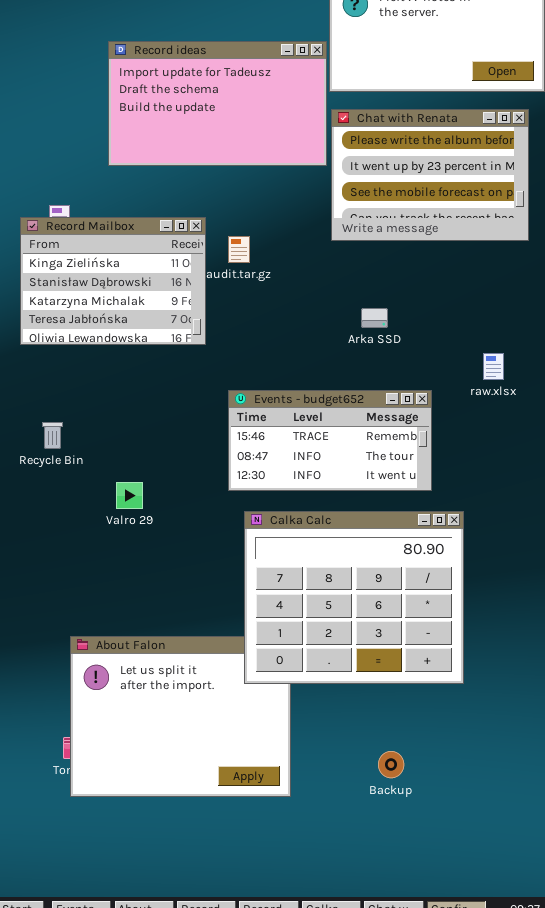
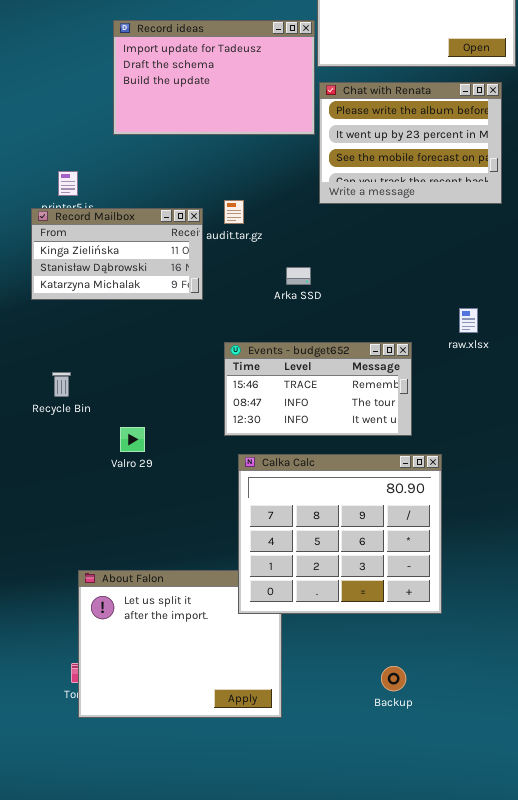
Record Mailbox: [20,217,206,345] -> [31,208,203,300], resized
Arka SSD: [361,308,388,328] -> [286,267,311,285], moved
Backup: [378,751,404,778] -> [381,666,406,691], moved

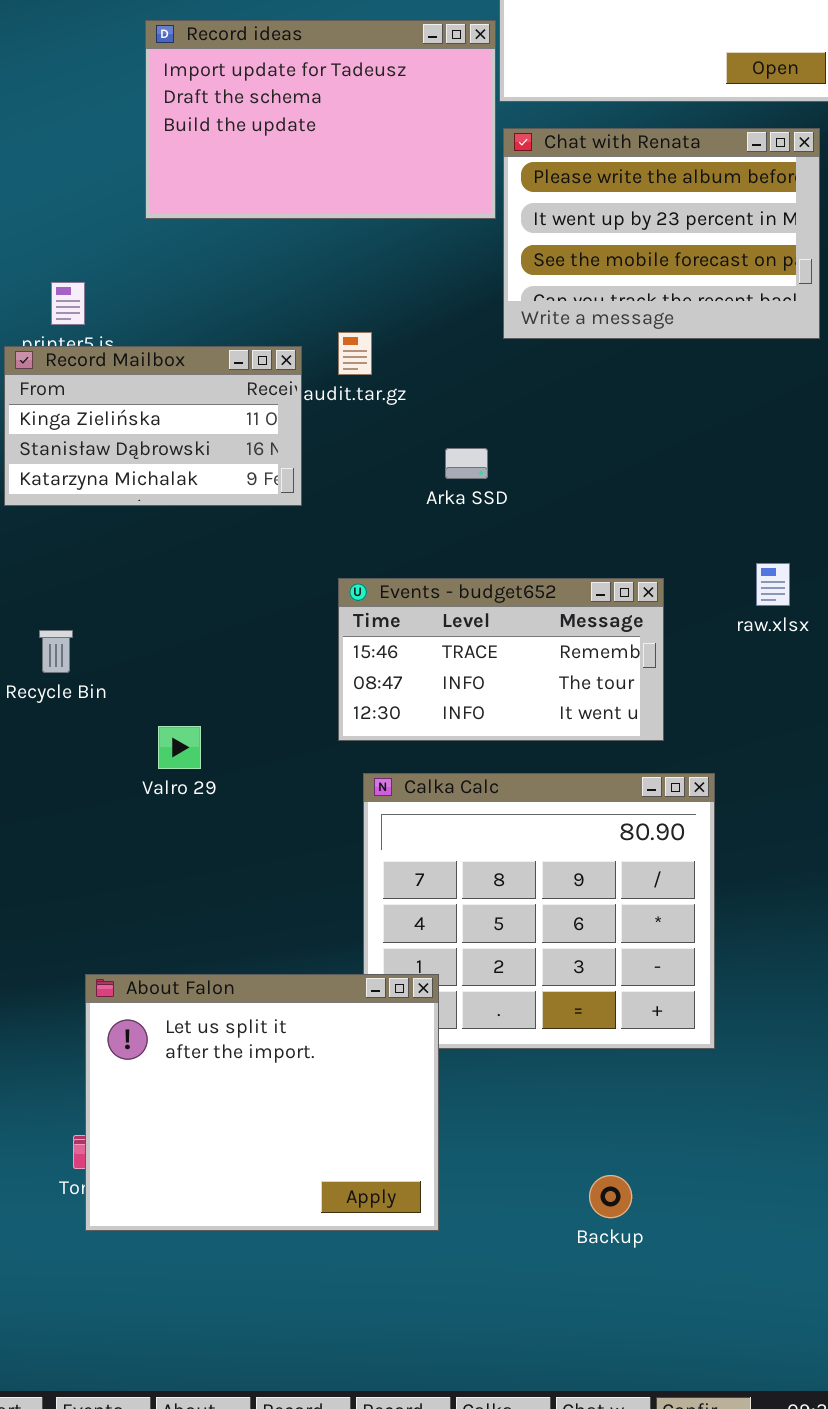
raw.xlsx: [459,308,478,333] -> [756,563,790,606], moved
About Falon: [78,570,282,718] -> [85,974,439,1231], raised
Backup: [381,666,406,691] -> [589,1175,632,1218], moved

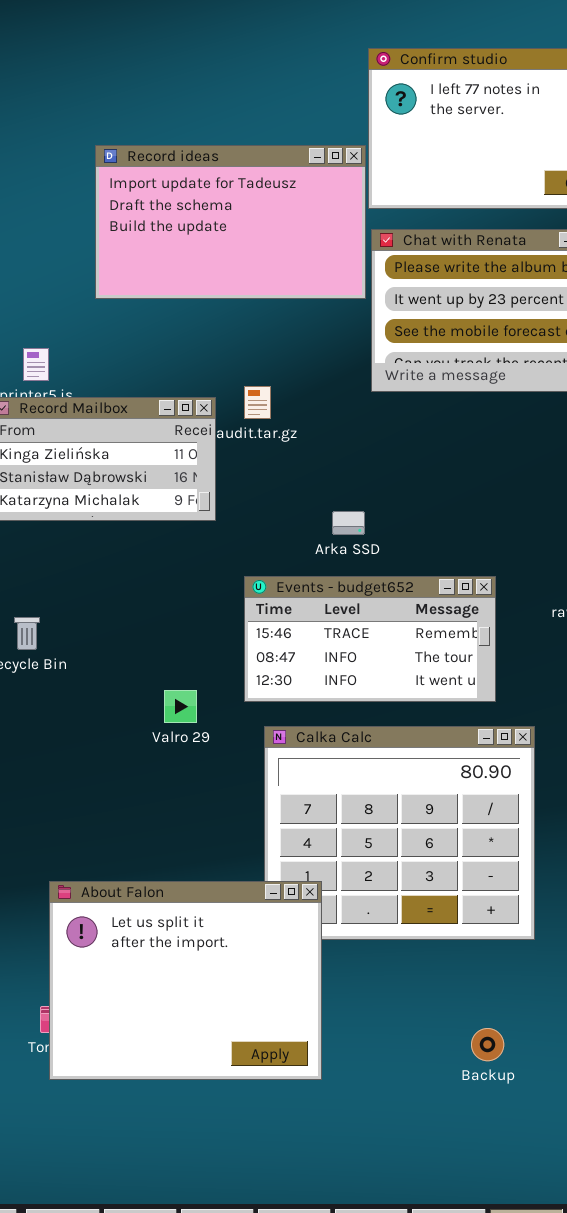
Arka SSD: [445,448,488,479] -> [332,511,365,535], moved
Valro 29: [158,726,201,769] -> [164,690,197,723], moved
Backup: [589,1175,632,1218] -> [471,1028,504,1061], moved

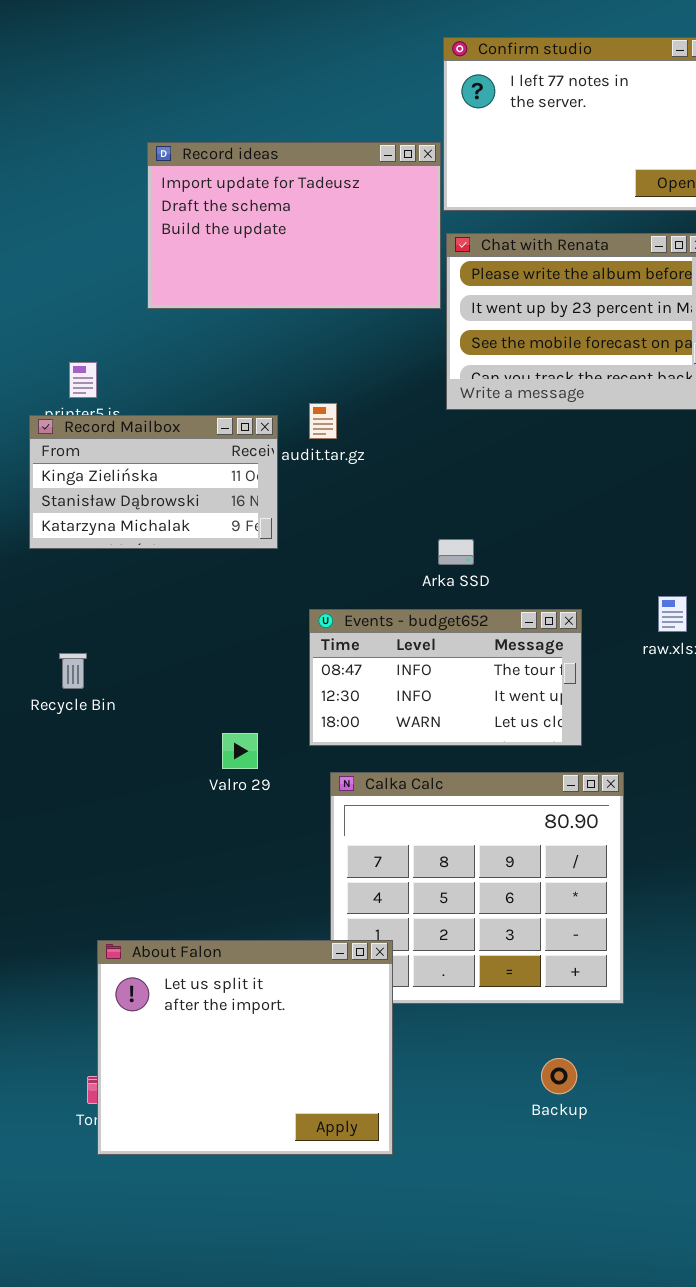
Arka SSD: [332,511,365,535] -> [438,539,474,565], moved
Events - budget652: [244,576,496,702] -> [309,609,582,746], scrolled down 1 row
Backup: [471,1028,504,1061] -> [541,1058,577,1094], moved

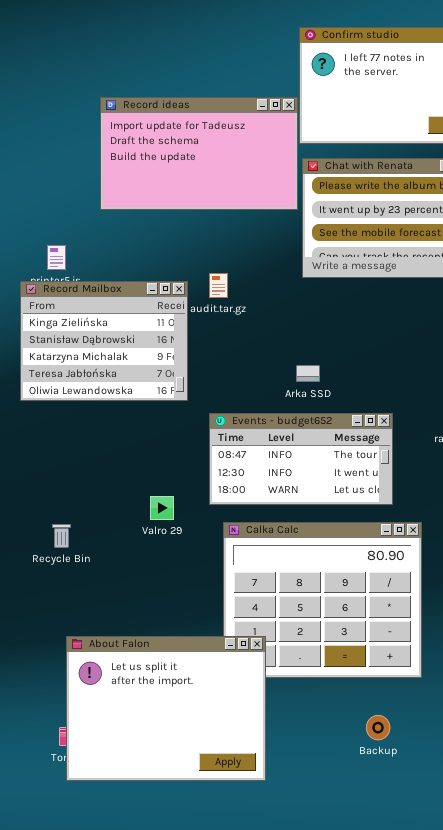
Record Mailbox: [29,415,278,549] -> [20,281,188,401], resized
Recycle Bin: [59,653,87,689] -> [52,524,71,548], moved

